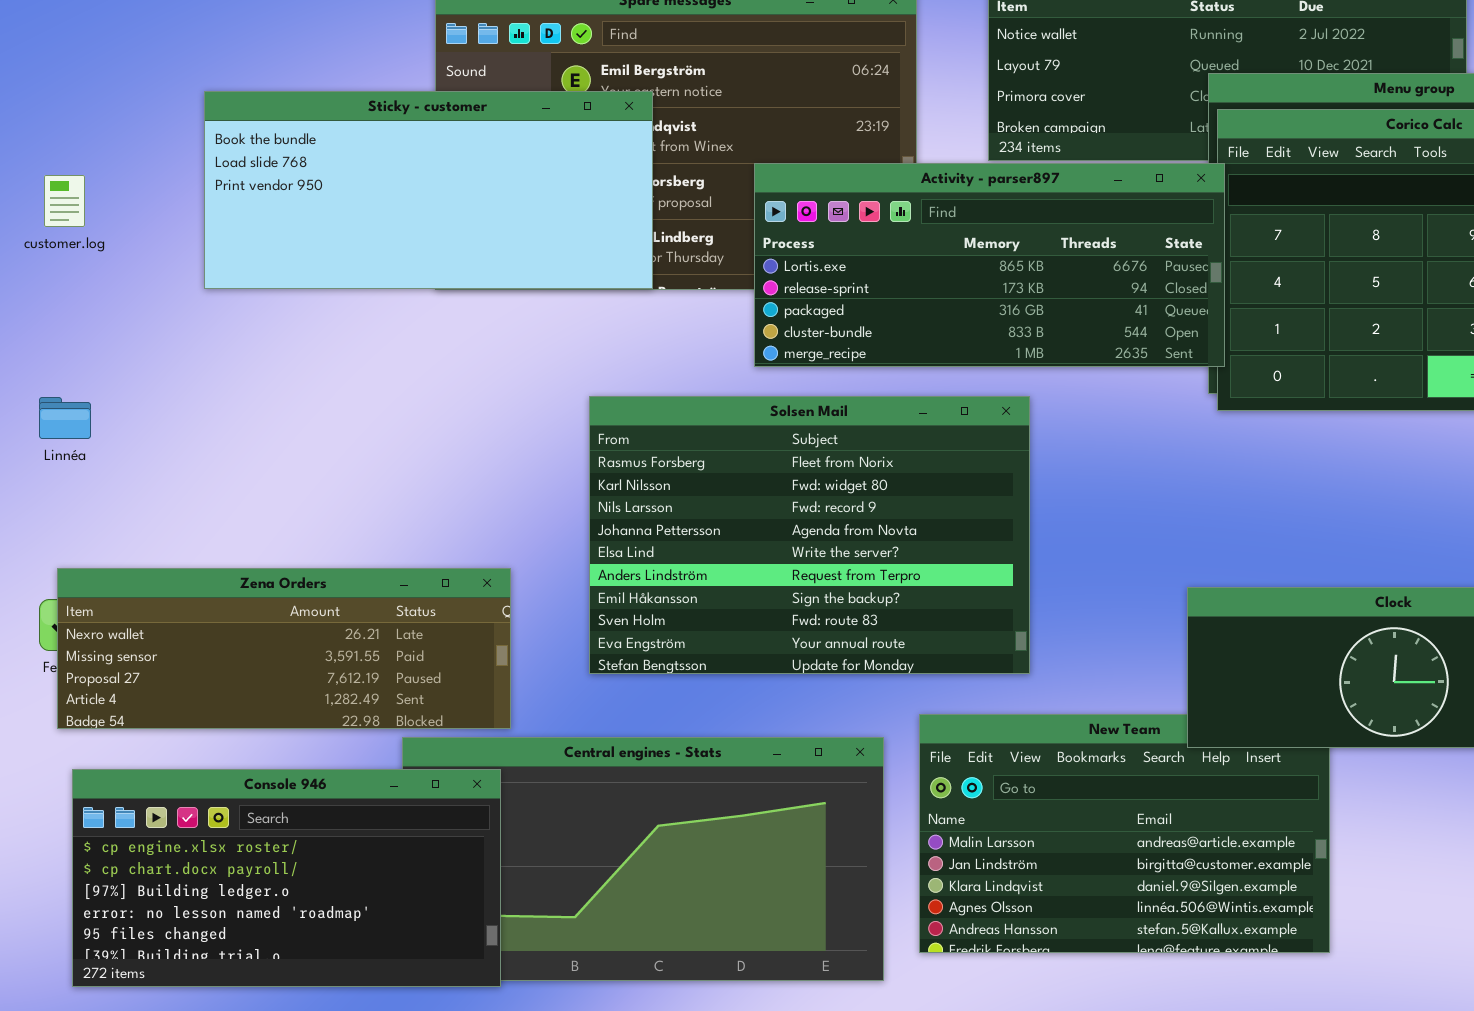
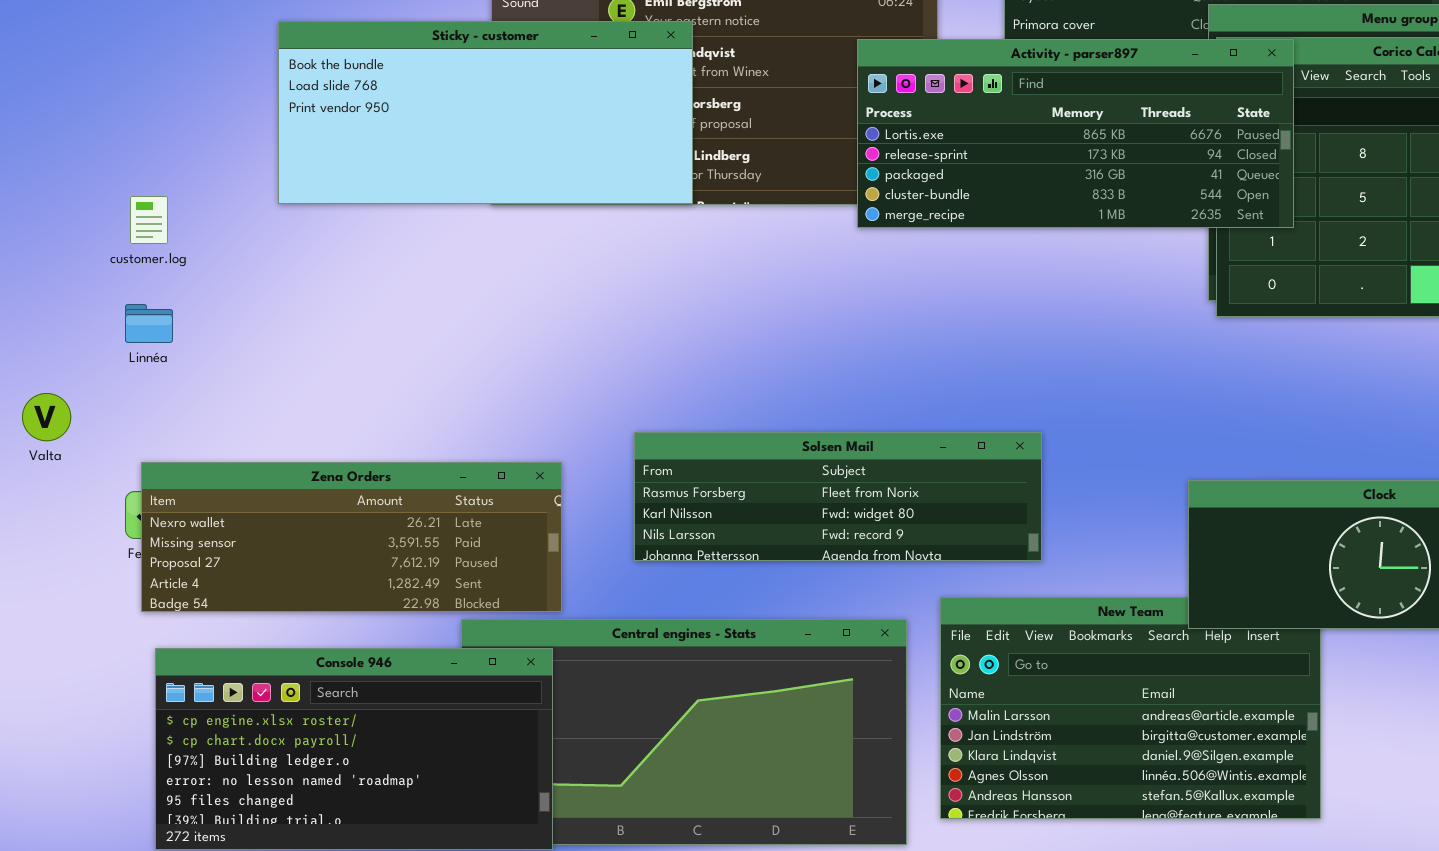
Activity - parser897: [754,163,1225,367] -> [857,39,1294,228], moved
customer.log: [44,175,85,227] -> [130,196,168,244], moved
Solsen Mail: [589,396,1030,674] -> [634,432,1042,561], resized

